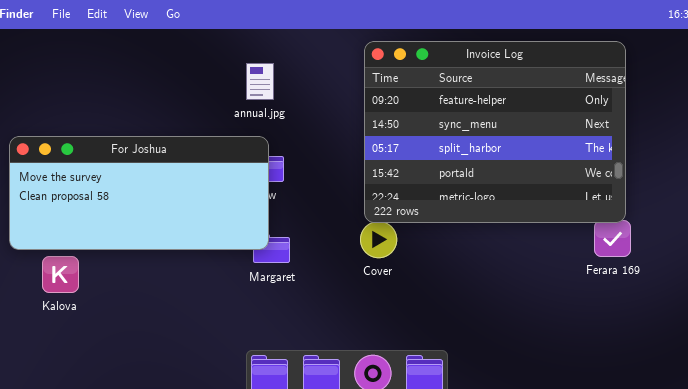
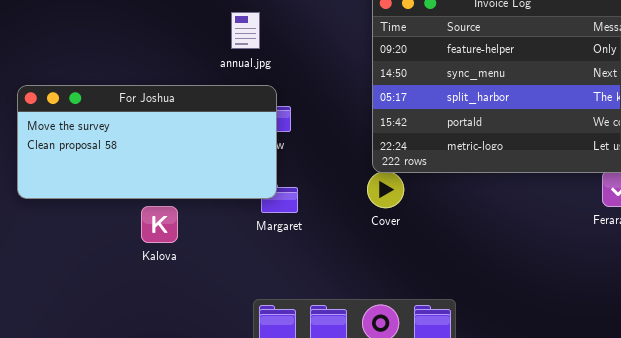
annual.jpg: [246,63,274,100] -> [231,12,260,49], moved
Kalova: [42,256,79,293] -> [141,206,178,243], moved

